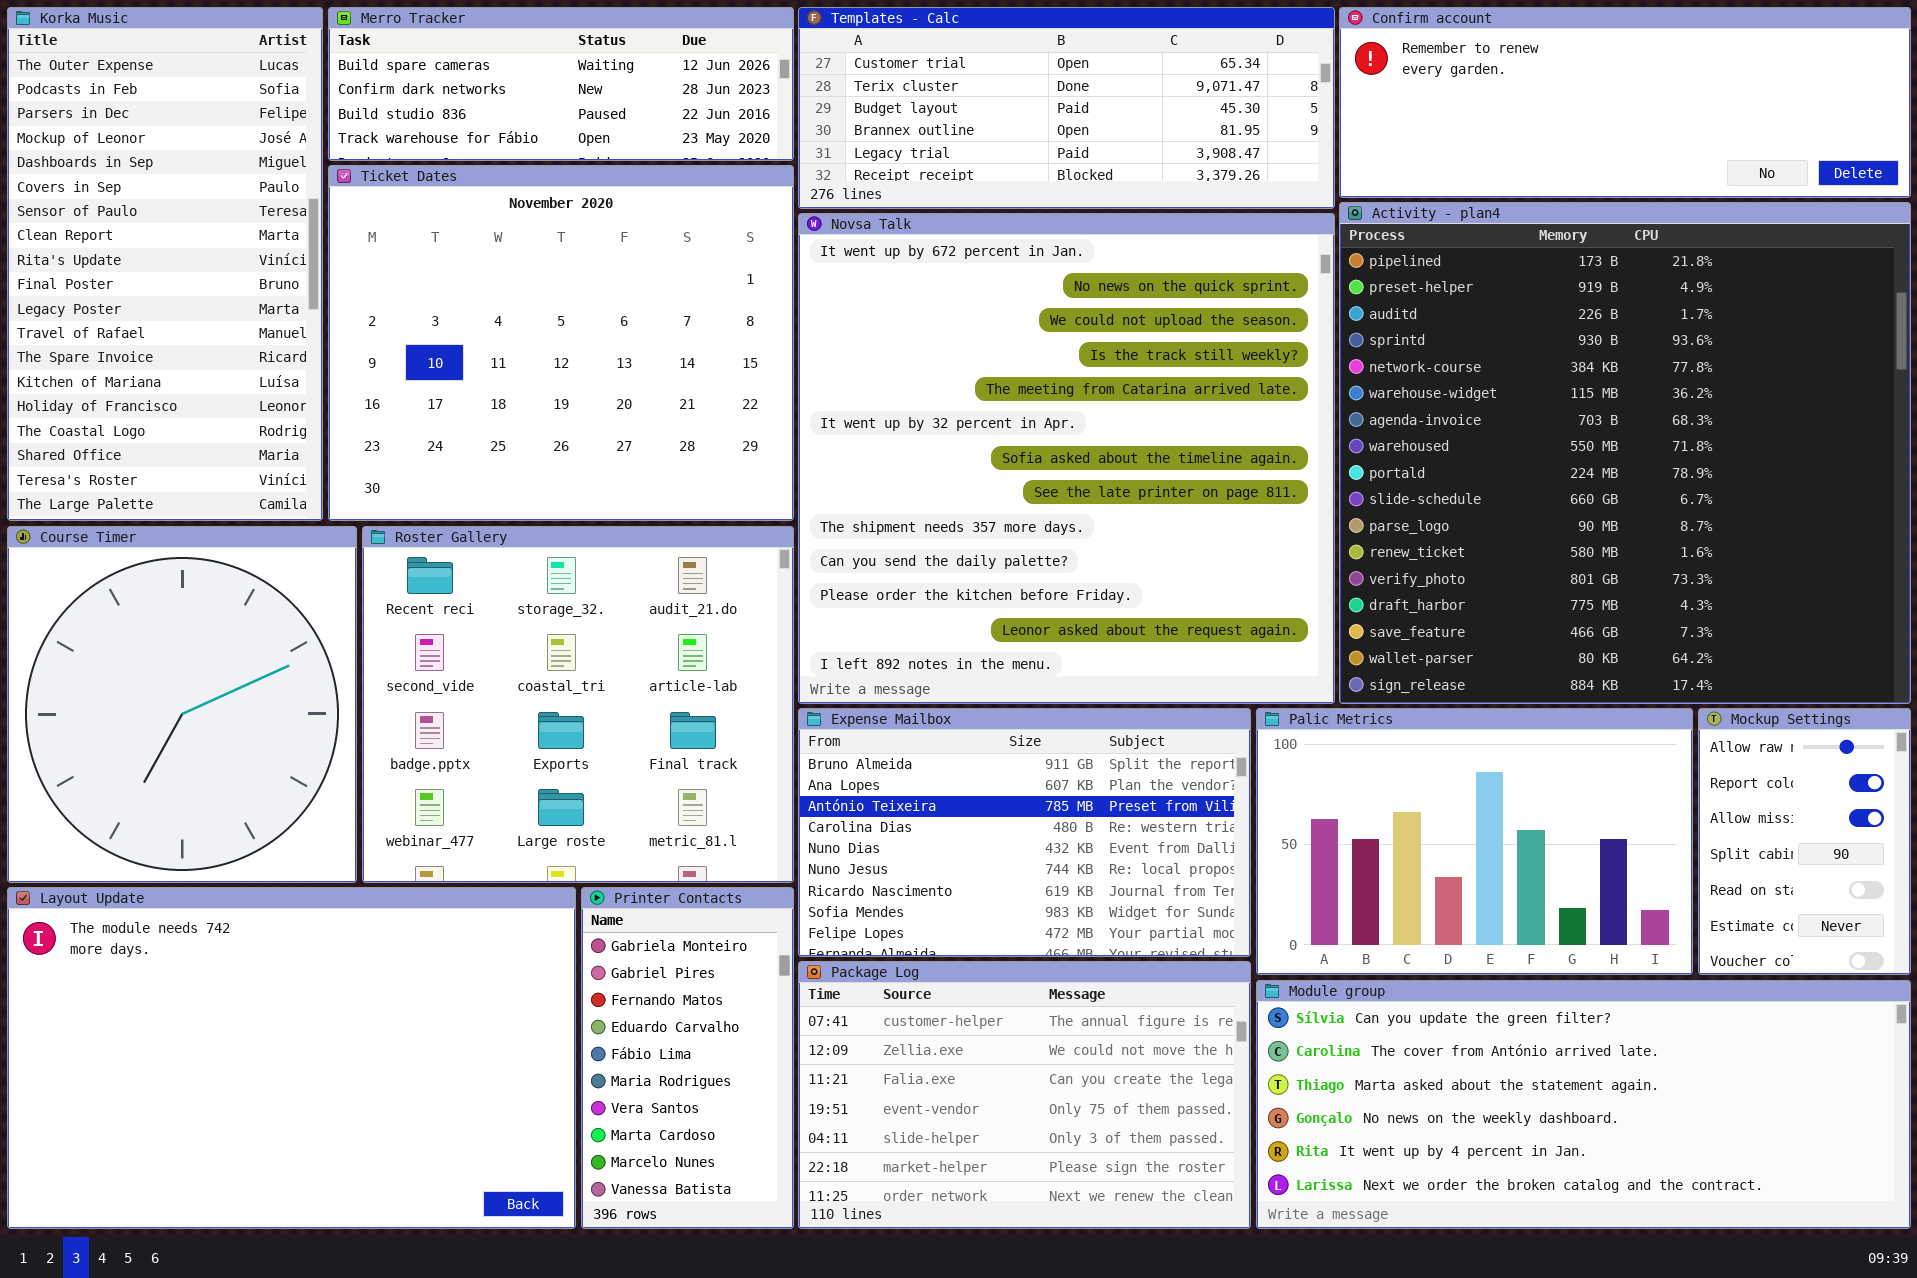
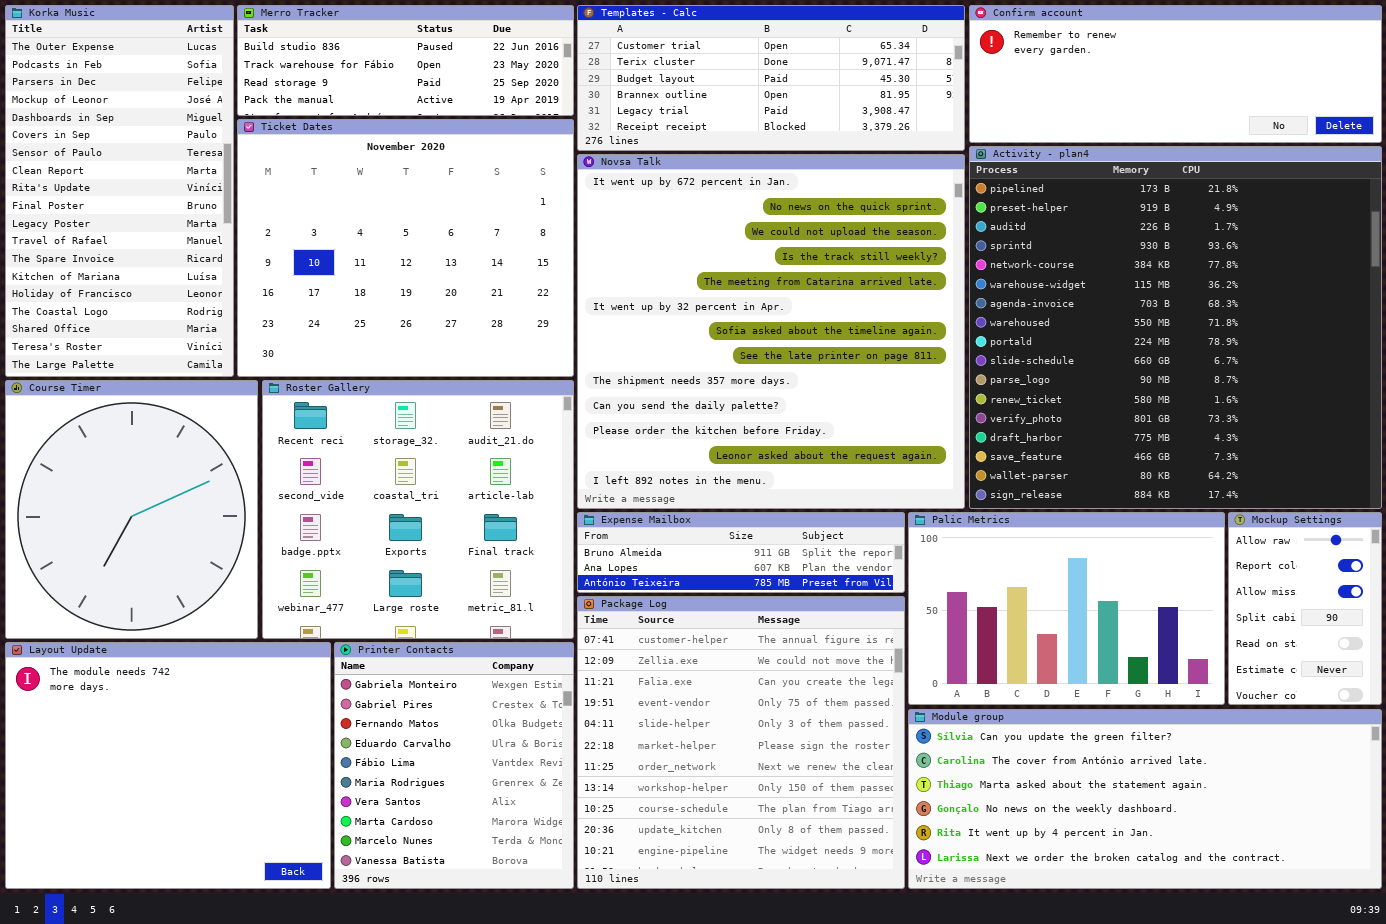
Merro Tracker: [328,7,794,161] -> [237,5,574,116], scrolled down 2 rows
Expense Mailbox: [798,708,1251,957] -> [577,512,905,593], resized
Layout Update: [7,887,576,1229] -> [5,642,331,889], resized
Printer Contacts: [581,887,794,1229] -> [334,642,574,889], resized
Package Log: [798,961,1251,1229] -> [577,596,905,889], resized

